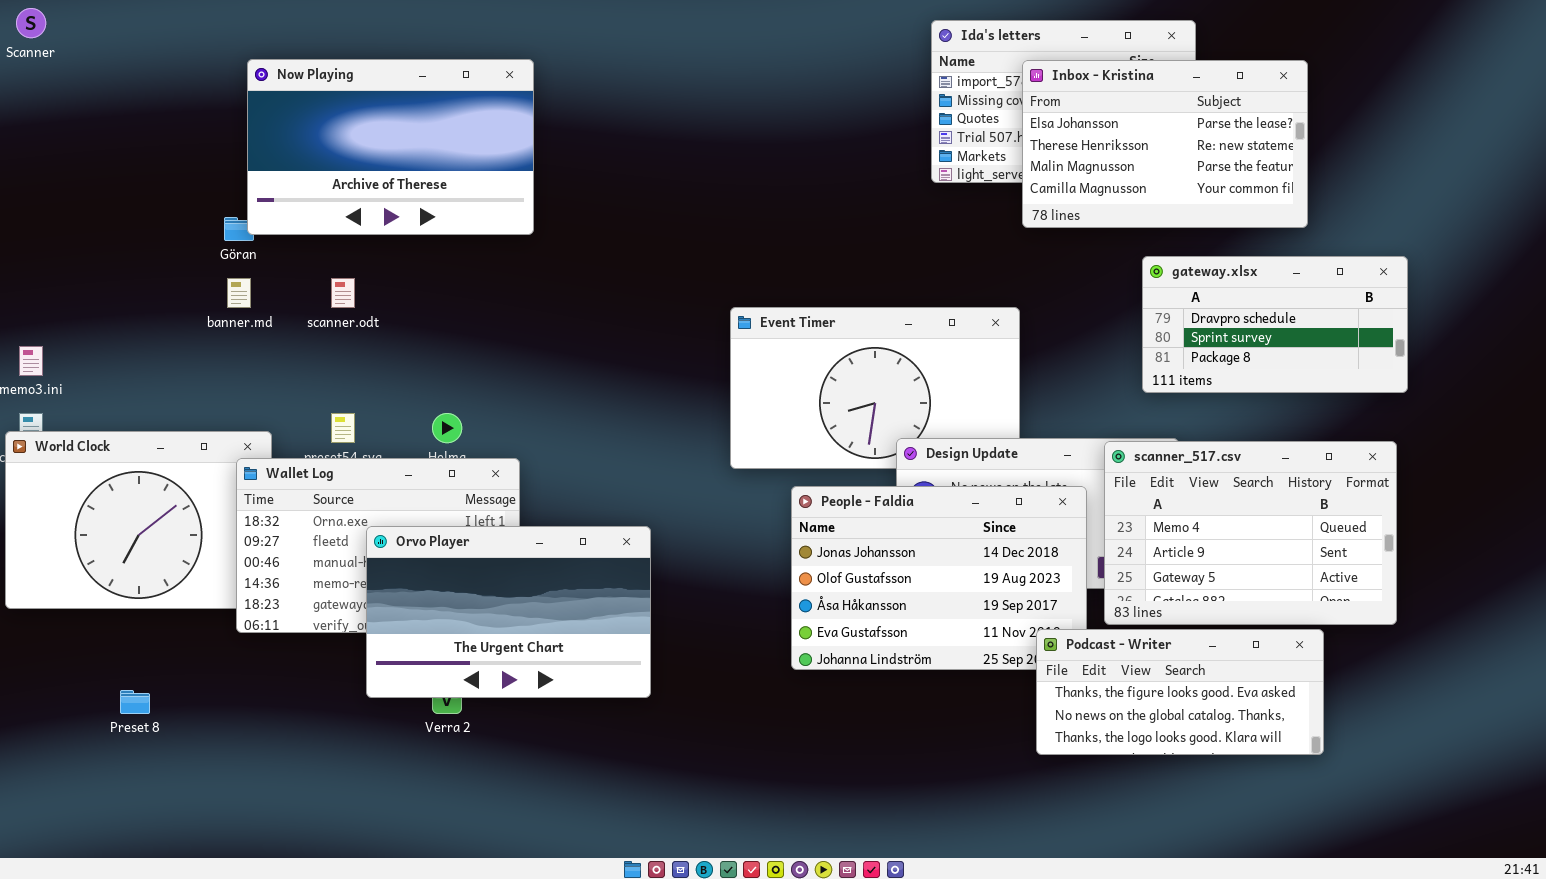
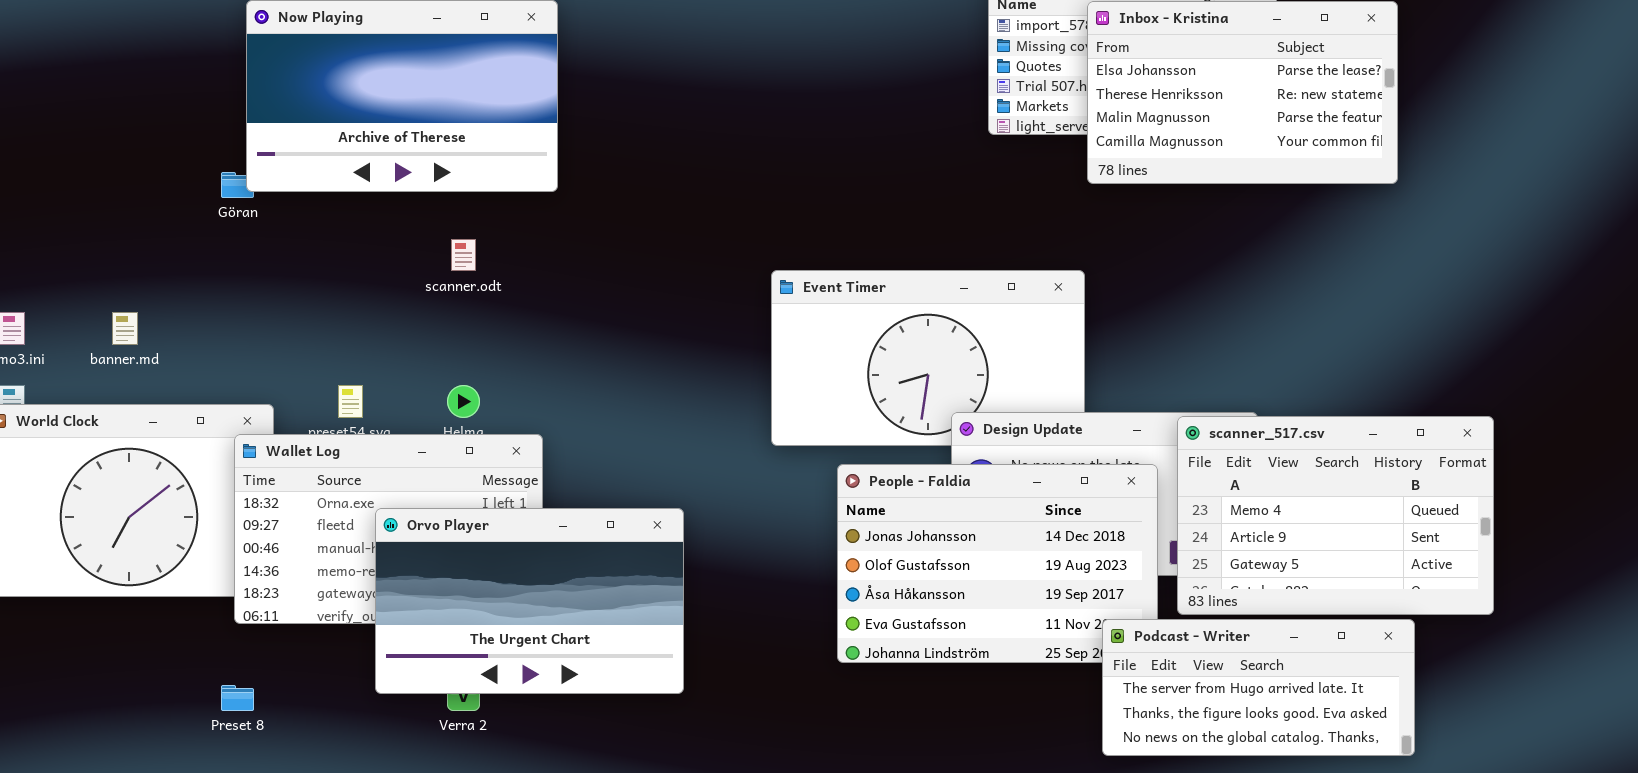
gateway.xlsx: [1142,256,1408,393] -> none, closed
banner.md: [227,278,251,308] -> [112,312,138,345], moved
scanner.odt: [331,278,355,308] -> [451,239,476,271], moved
Podcast - Writer: [1036,629,1324,755] -> [1102,619,1415,756], scrolled up 1 row
Preset 8: [120,690,150,714] -> [221,685,254,711], moved

